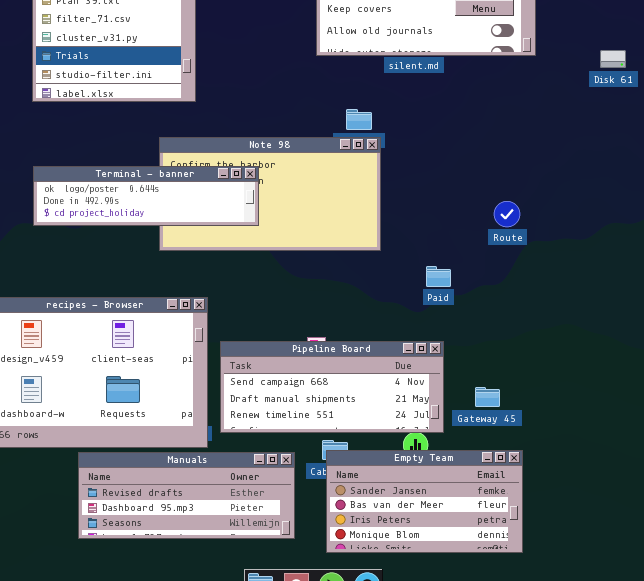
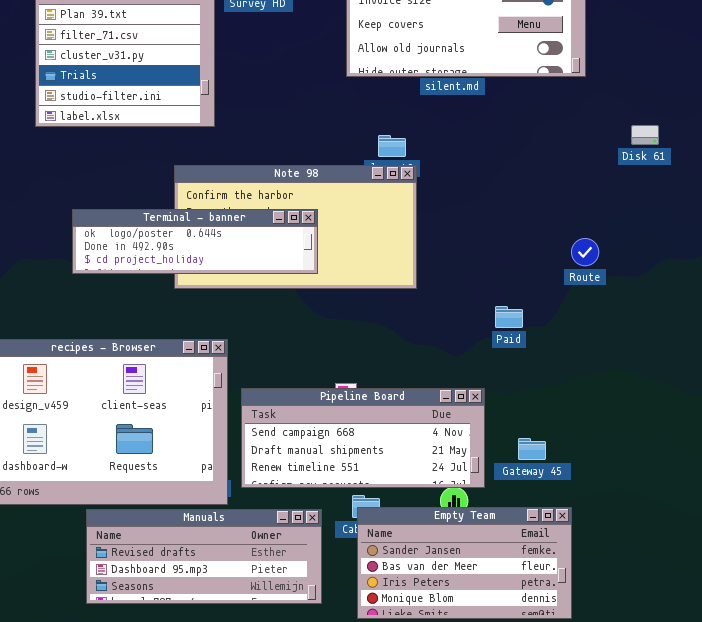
Disk 61: [600,50,626,68] -> [631,125,659,145], moved
Terminal - banner: [33,166,259,226] -> [72,209,318,274], moved
Route: [494,201,520,227] -> [571,238,599,266], moved
Paid: [426,266,451,287] -> [495,306,523,328], moved

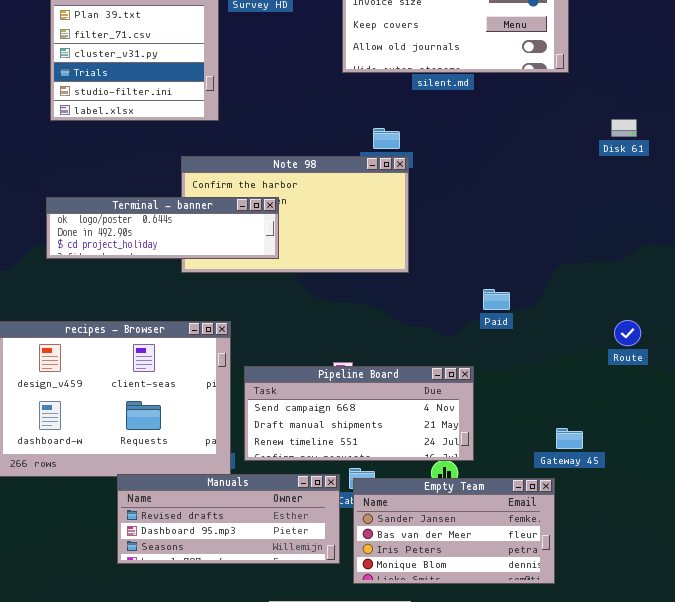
Terminal - banner: [72,209,318,274] -> [46,197,279,259], moved
Route: [571,238,599,266] -> [614,320,641,346], moved
Gateway 45: [518,438,546,460] -> [556,428,583,449], moved
Manuals: [86,509,322,604] -> [117,474,340,564], moved

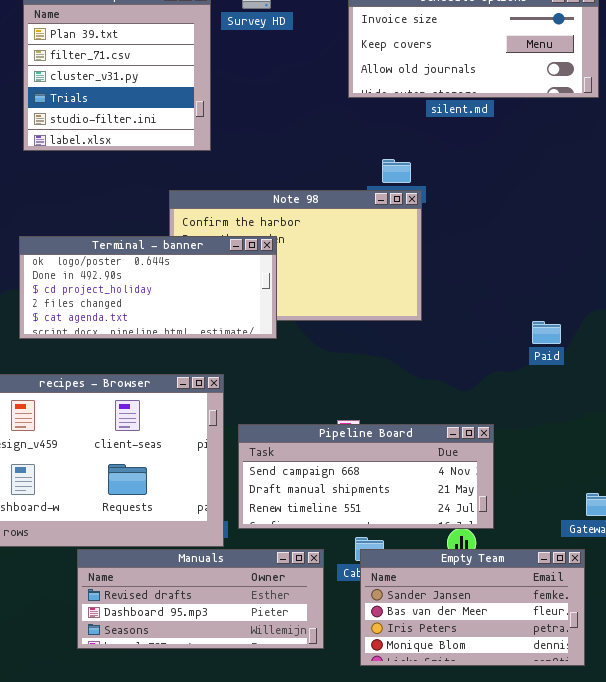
Terminal - banner: [46,197,279,259] -> [19,236,277,339], resized
Paid: [483,289,510,310] -> [532,321,561,344], moved
Manuals: [117,474,340,564] -> [77,549,324,649], moved

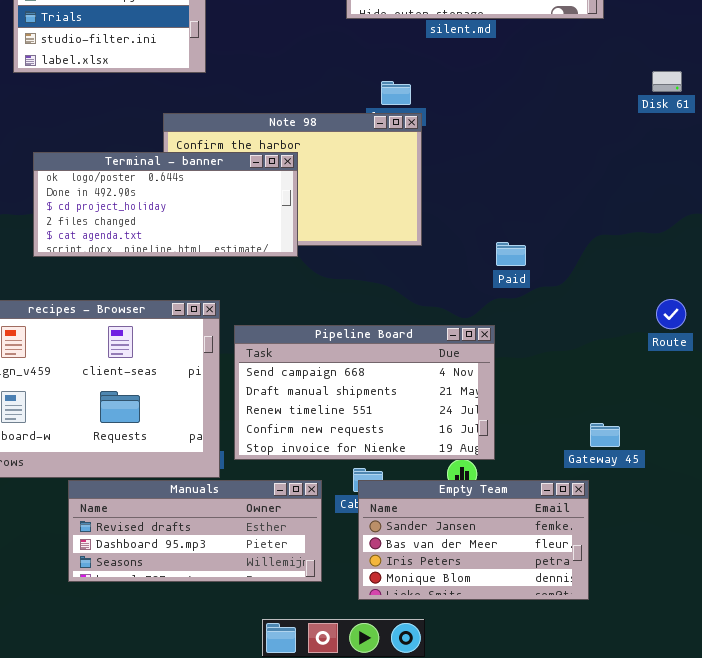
Terminal - banner: [19,236,277,339] -> [33,152,298,257], moved
Paid: [532,321,561,344] -> [496,242,526,266], moved
Pipeline Board: [238,424,494,529] -> [234,325,495,460], resized

